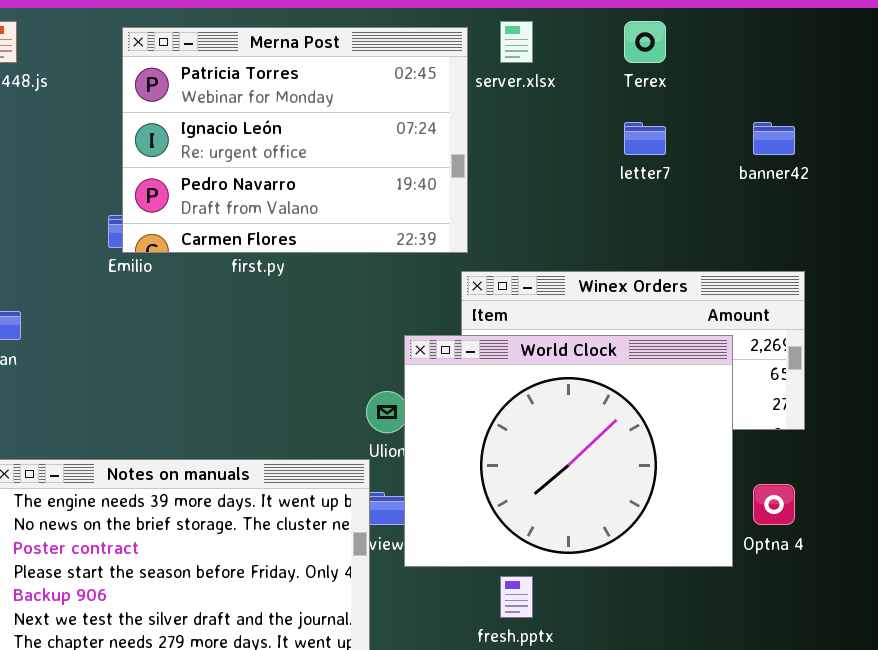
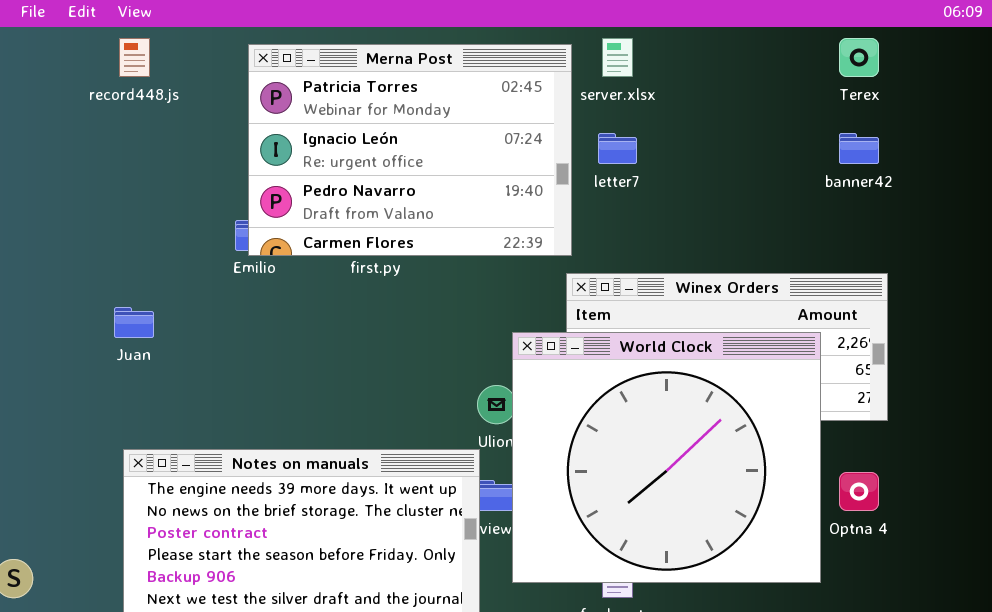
Terex: [624,21,666,63] -> [839,38,879,77], moved
letter7: [624,122,666,155] -> [598,133,637,164], moved
World Clock: [404,335,733,567] -> [512,332,821,583], resized

